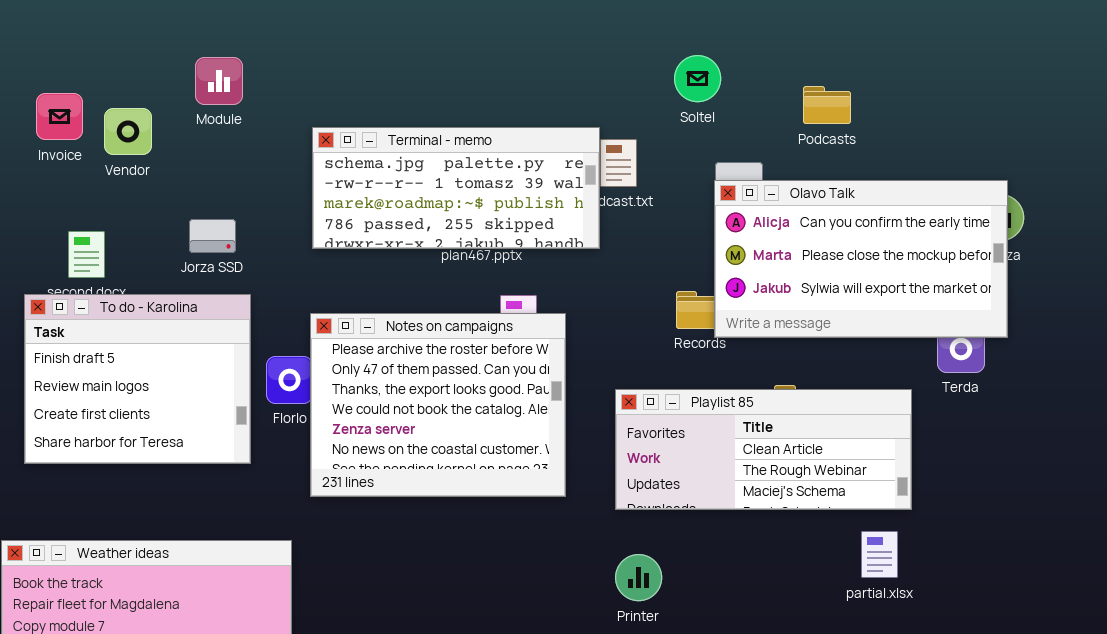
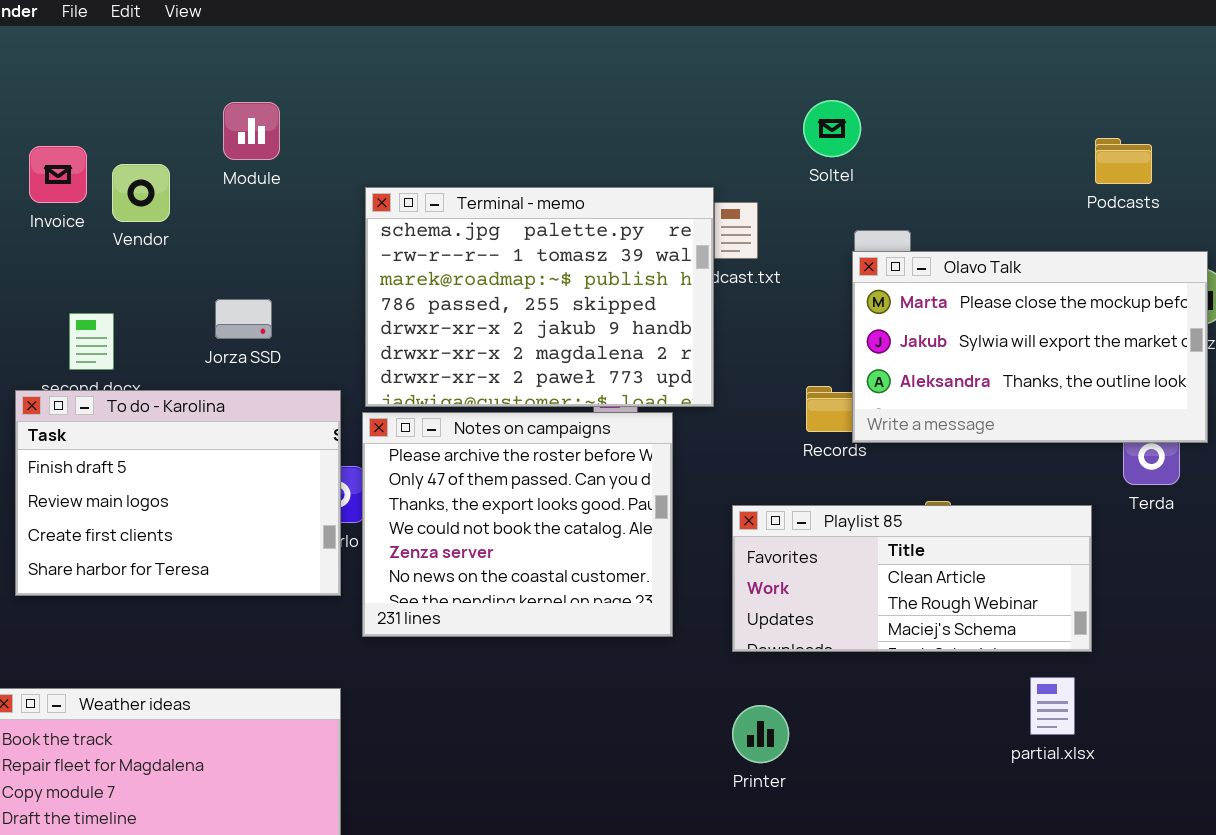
Podcasts: [803,86,851,124] -> [1095,138,1152,184], moved
Terminal - memo: [312,127,600,249] -> [365,187,714,407], resized
Olavo Talk: [714,180,1008,338] -> [852,251,1208,443], scrolled down 1 row
To do - Karolina: [24,294,251,464] -> [15,390,341,596], resized

